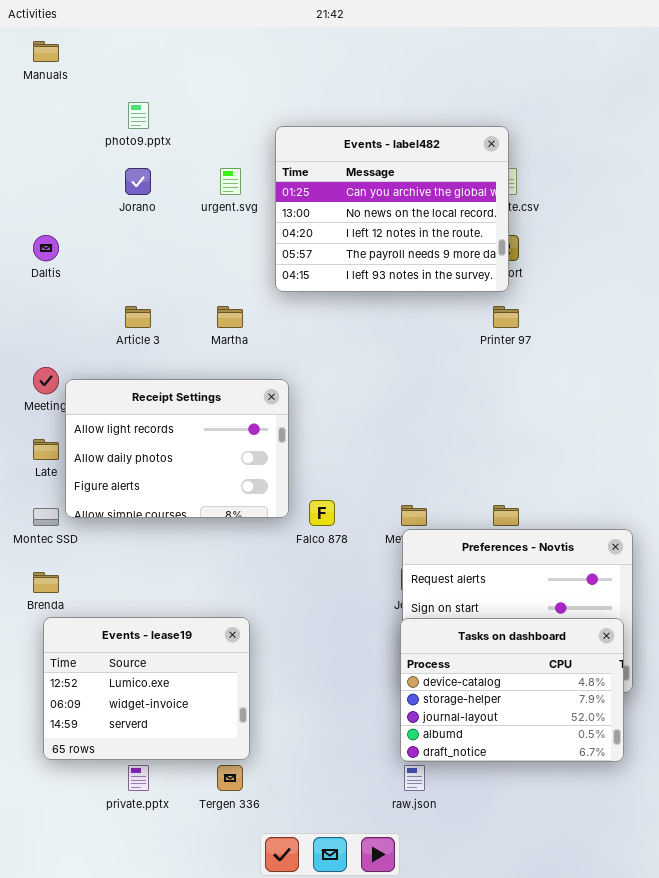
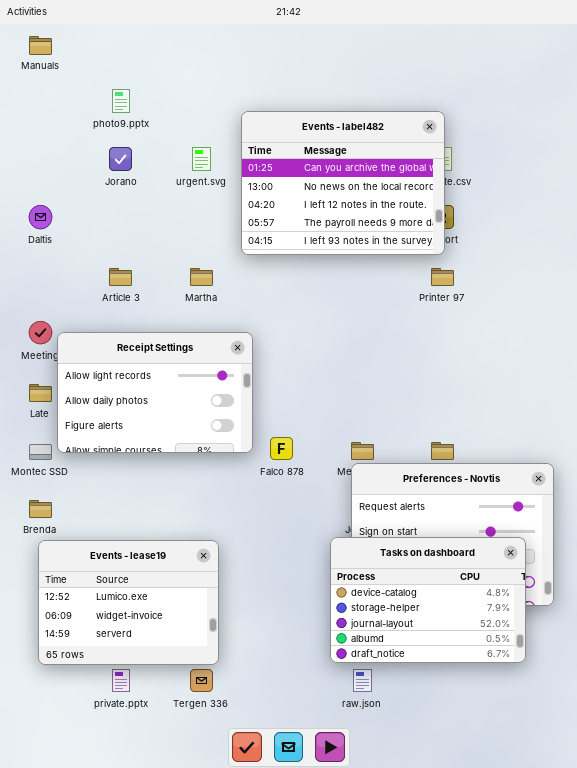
Tasks on dashboard: [400,618,624,762] -> [330,537,526,663], moved

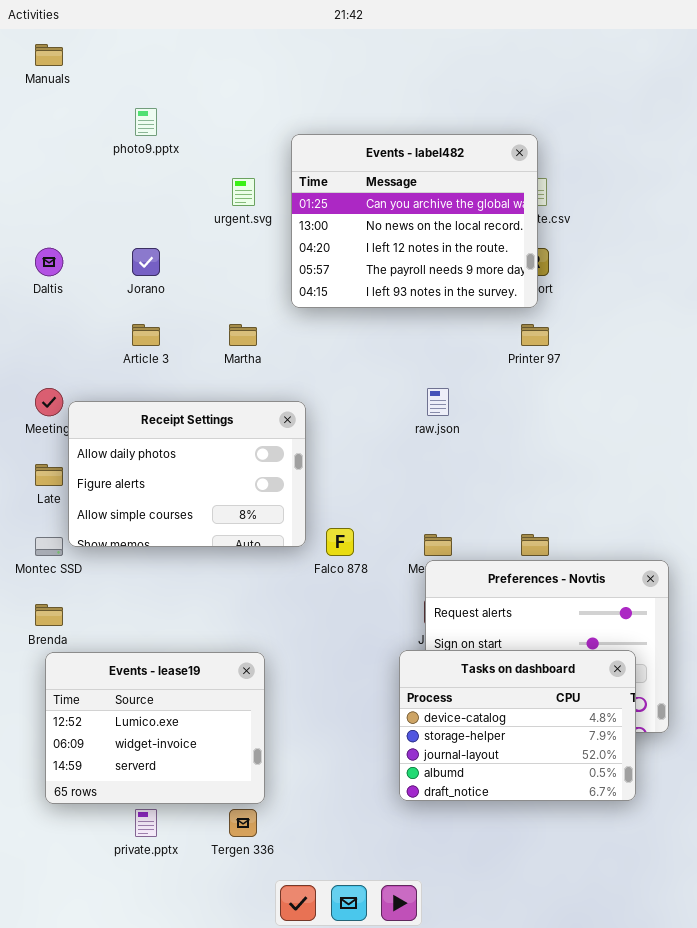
Jorano: [109,147,132,171] -> [132,248,160,276], moved
Receipt Settings: [57,332,253,453] -> [68,401,306,547], scrolled down 1 row
raw.json: [353,669,372,692] -> [427,388,449,416], moved

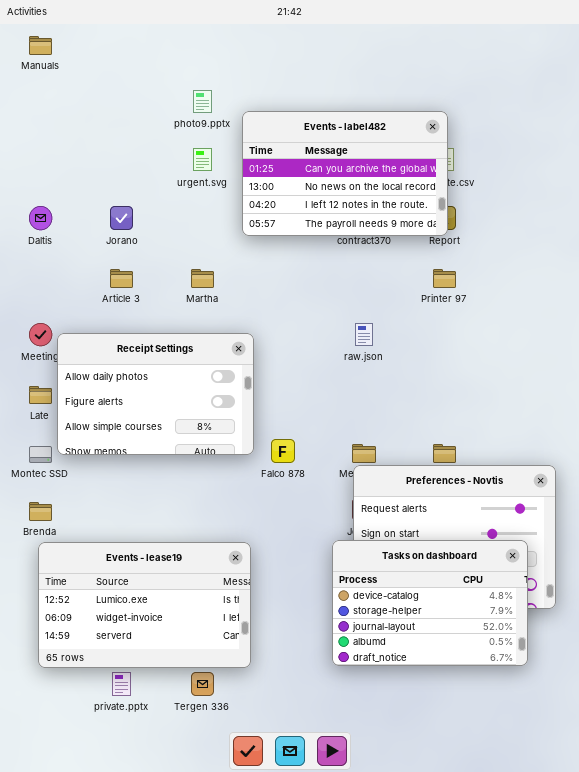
photo9.pptx: [135,108,157,136] -> [193,90,212,113], moved
Events - label482: [291,134,538,308] -> [242,111,448,236], resized
Events - lease19: [45,652,265,804] -> [38,542,251,668], resized

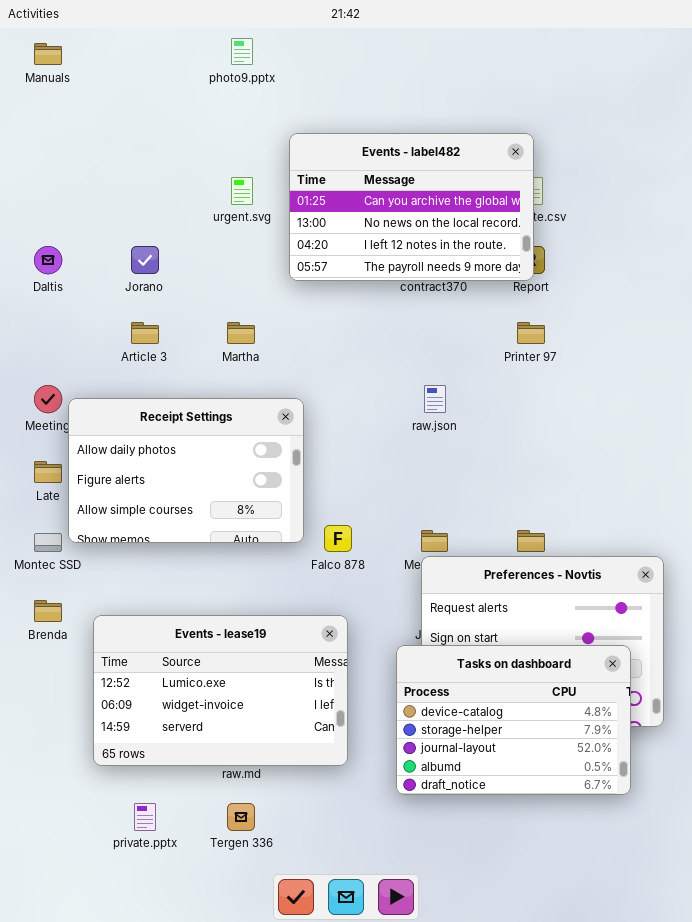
photo9.pptx: [193,90,212,113] -> [231,38,253,65], moved
Events - lease19: [38,542,251,668] -> [93,615,348,766], moved

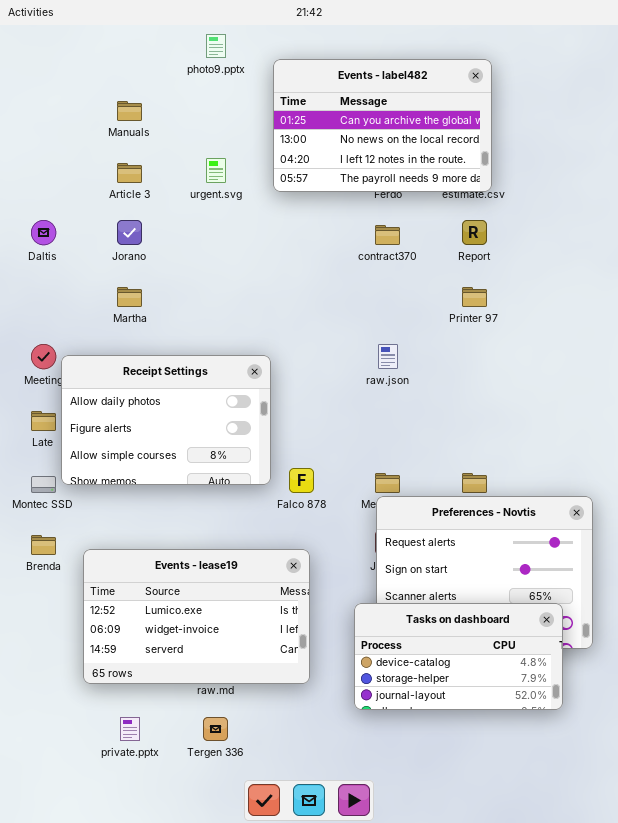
Manuals: [34,43,62,65] -> [117,101,142,121], moved
Events - label482: [289,133,534,281] -> [273,59,492,192], moved
Article 3: [131,322,159,344] -> [117,163,142,183], moved
Martha: [227,322,255,344] -> [117,287,142,307], moved
Tasks on dashboard: [396,645,631,795] -> [354,603,563,710], resized

